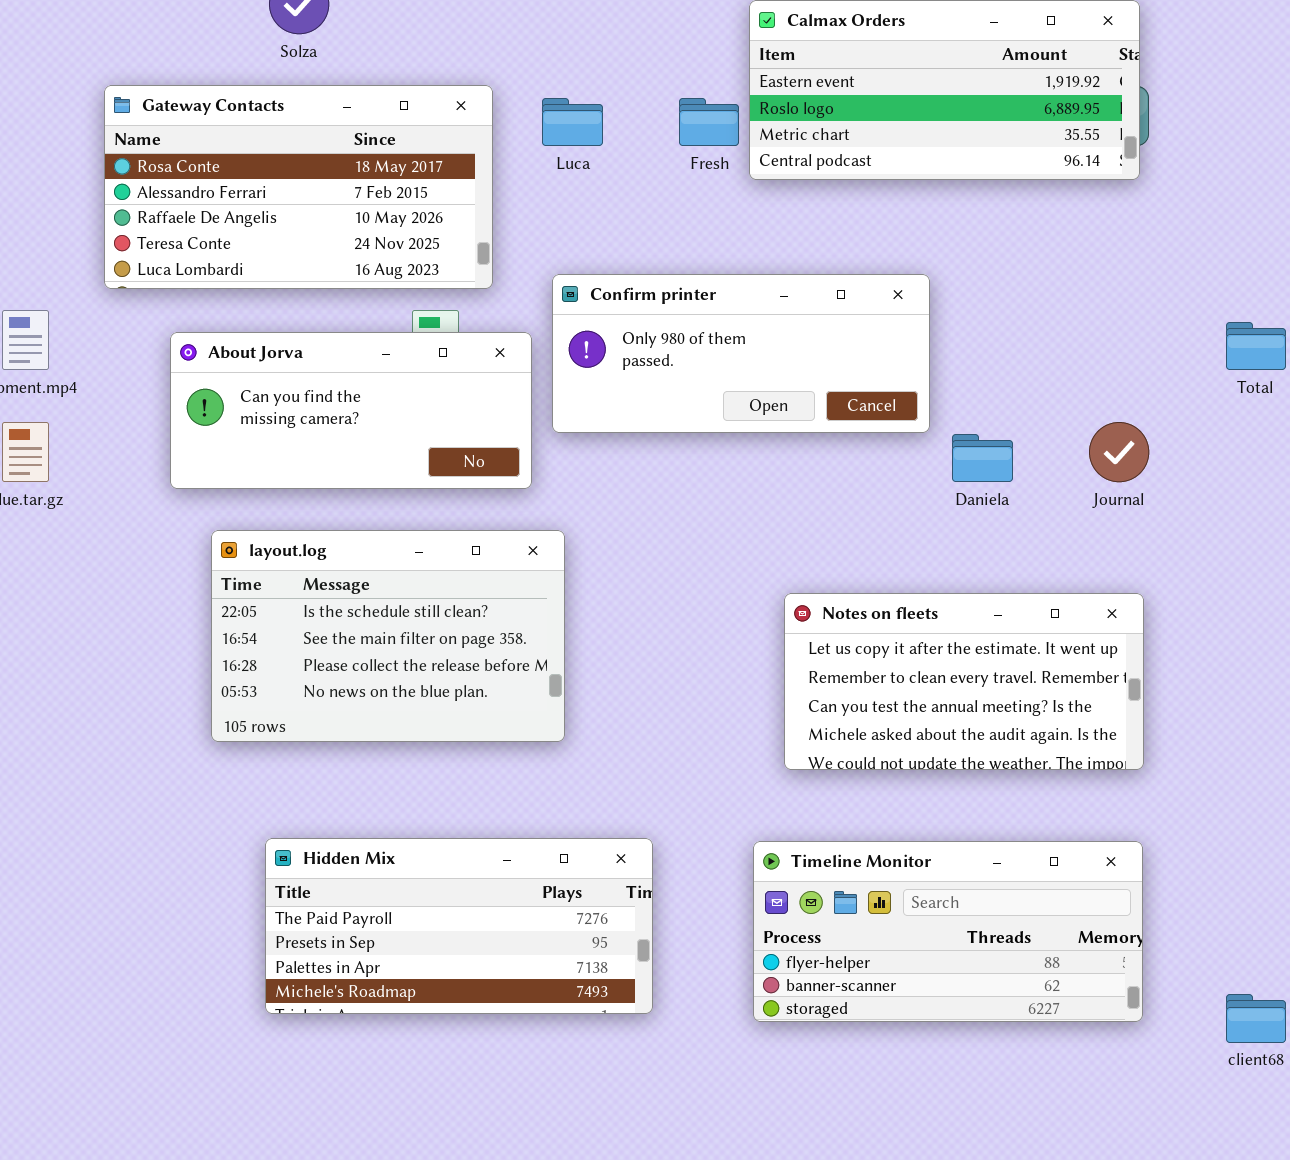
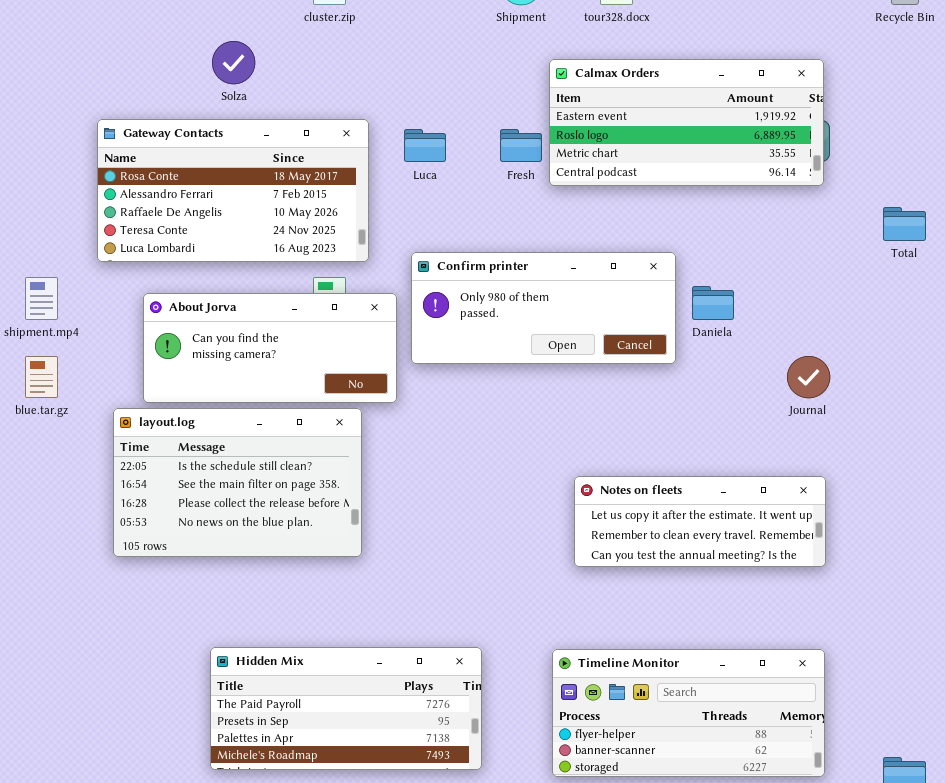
Total: [1226,322,1286,370] -> [883,207,926,241], moved
Daniela: [952,434,1013,482] -> [692,286,734,320], moved
layout.log: [211,530,565,742] -> [113,408,362,557], moved
Notes on fleets: [784,593,1144,770] -> [574,476,826,567], resized

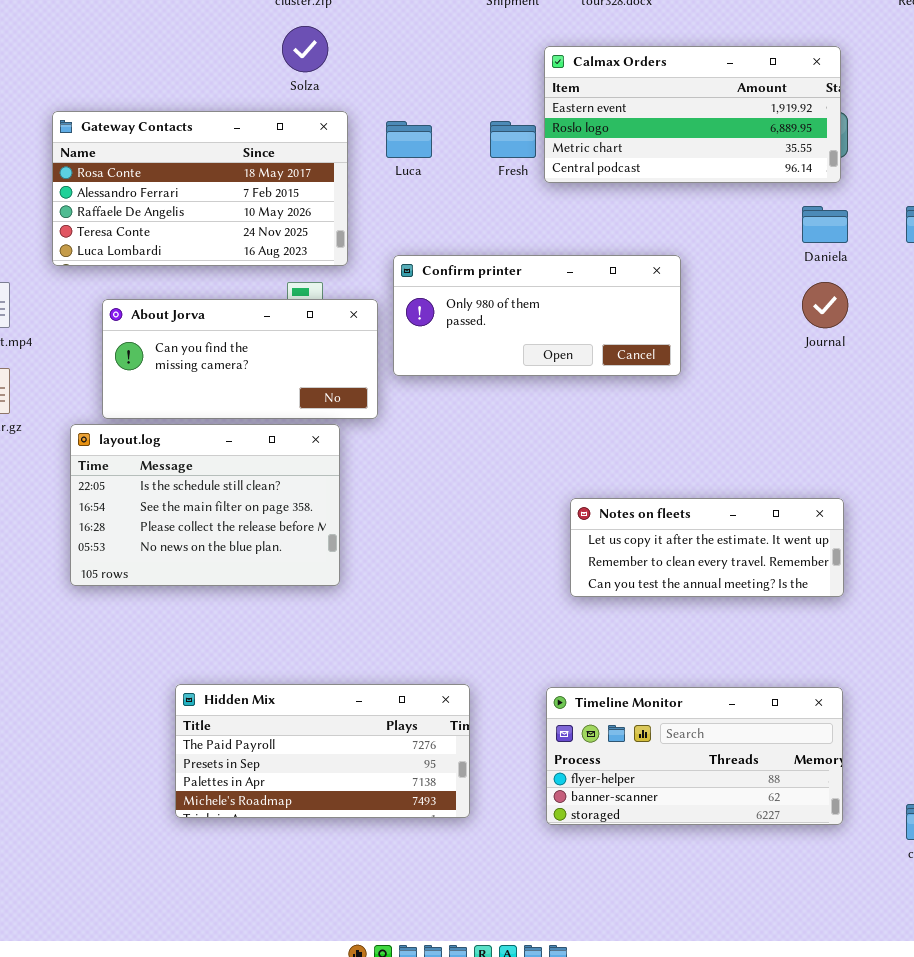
Solza: [212,41,255,84] -> [282,26,328,72], moved
Daniela: [692,286,734,320] -> [802,206,848,243], moved
Journal: [787,356,830,398] -> [802,282,848,328], moved

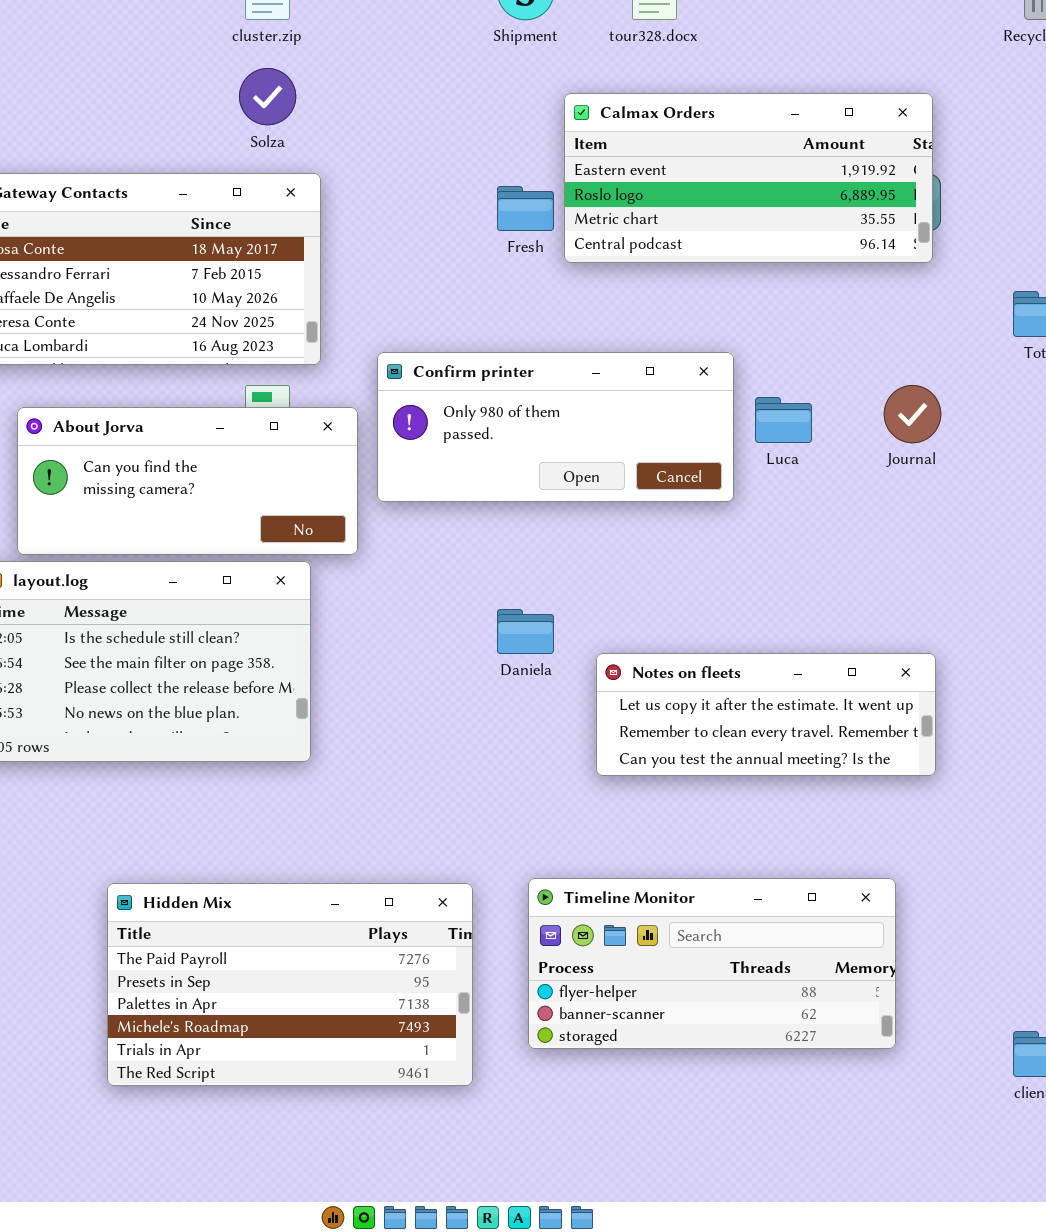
Luca: [386,121,432,158] -> [755,397,812,443], moved
Daniela: [802,206,848,243] -> [497,609,554,654], moved
Hidden Mix: [175,684,470,818] -> [107,883,473,1086], resized
Timeline Monitor: [546,687,843,825] -> [528,878,896,1049], moved

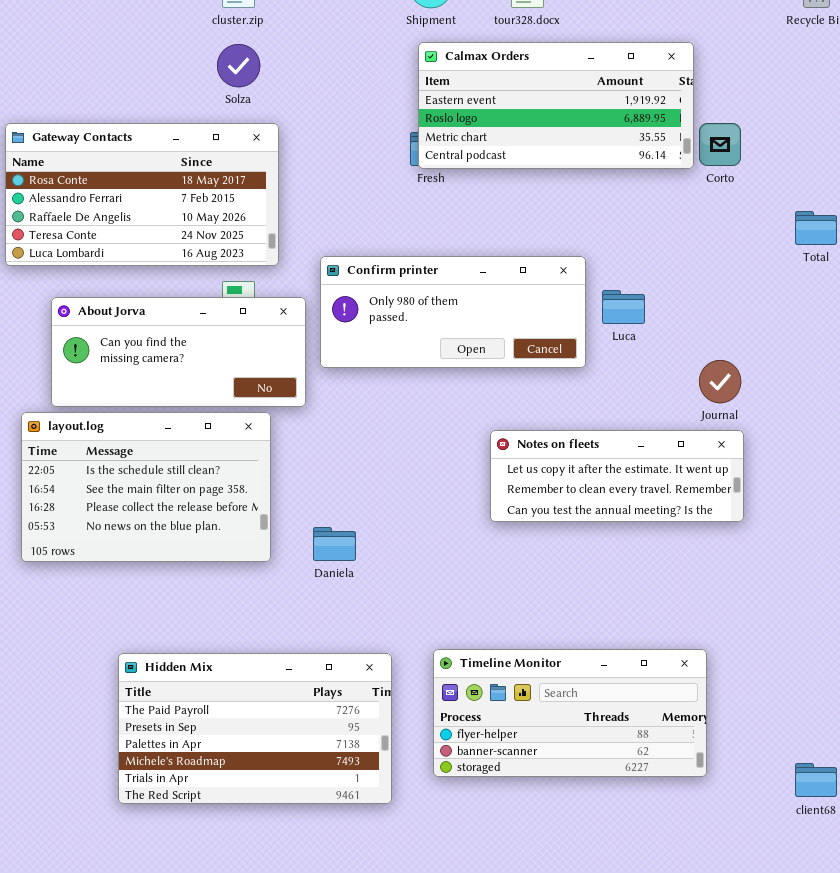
Calmax Orders: [564,93,933,263] -> [418,42,694,169], moved
Journal: [884,385,941,443] -> [699,360,741,403], moved
Daniela: [497,609,554,654] -> [313,527,356,561], moved
Notes on fleets: [596,653,936,776] -> [490,430,744,522], moved

